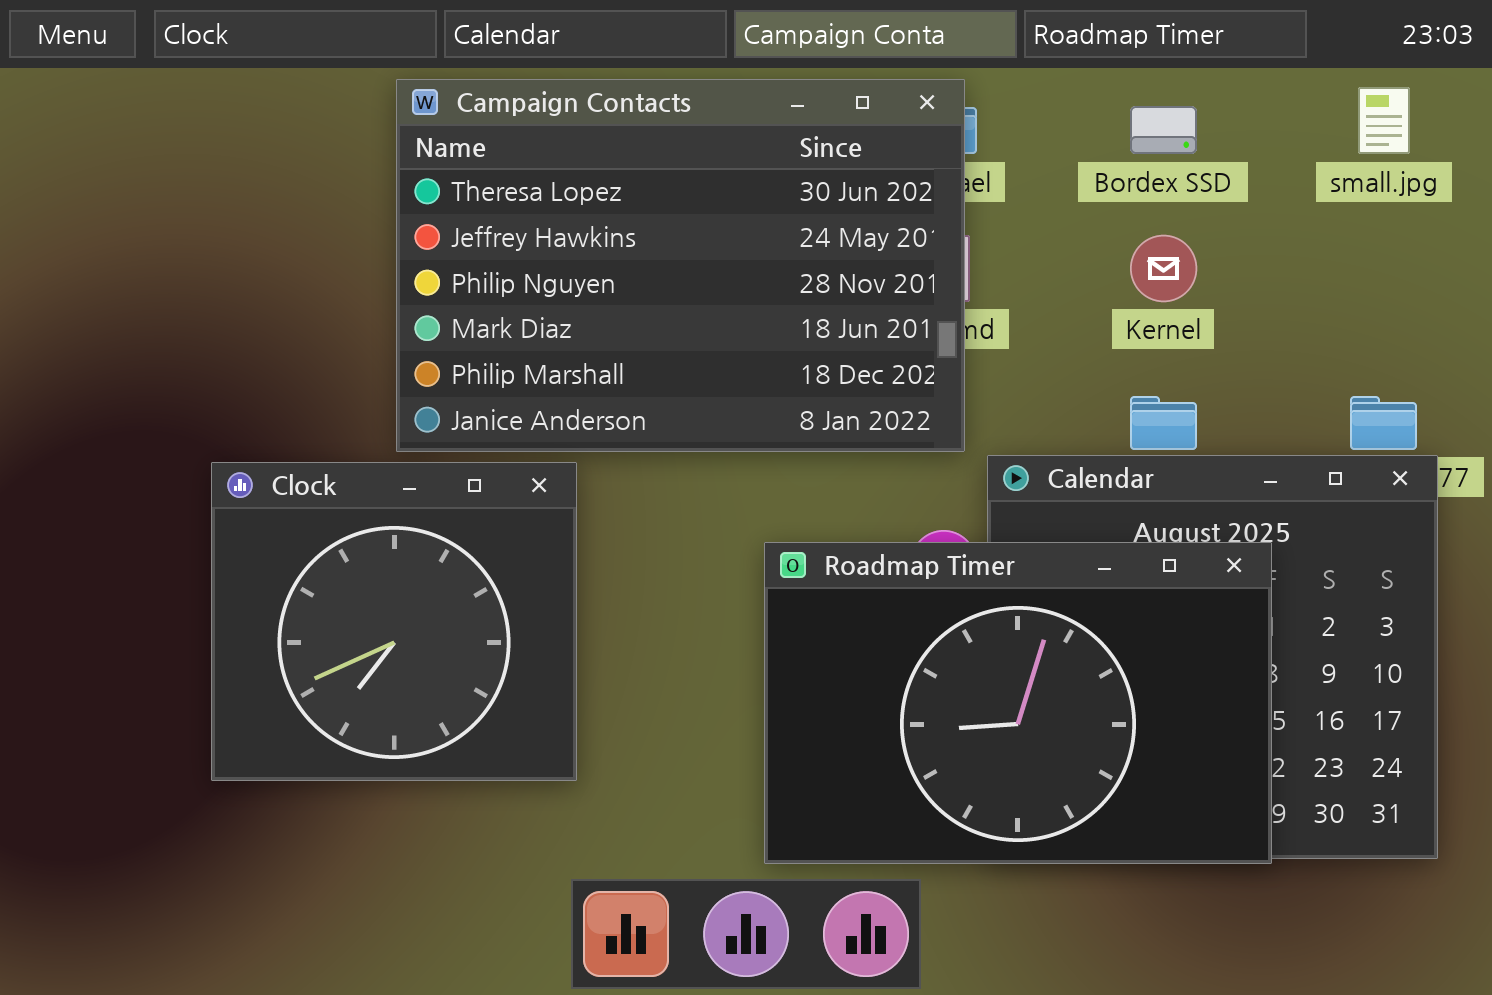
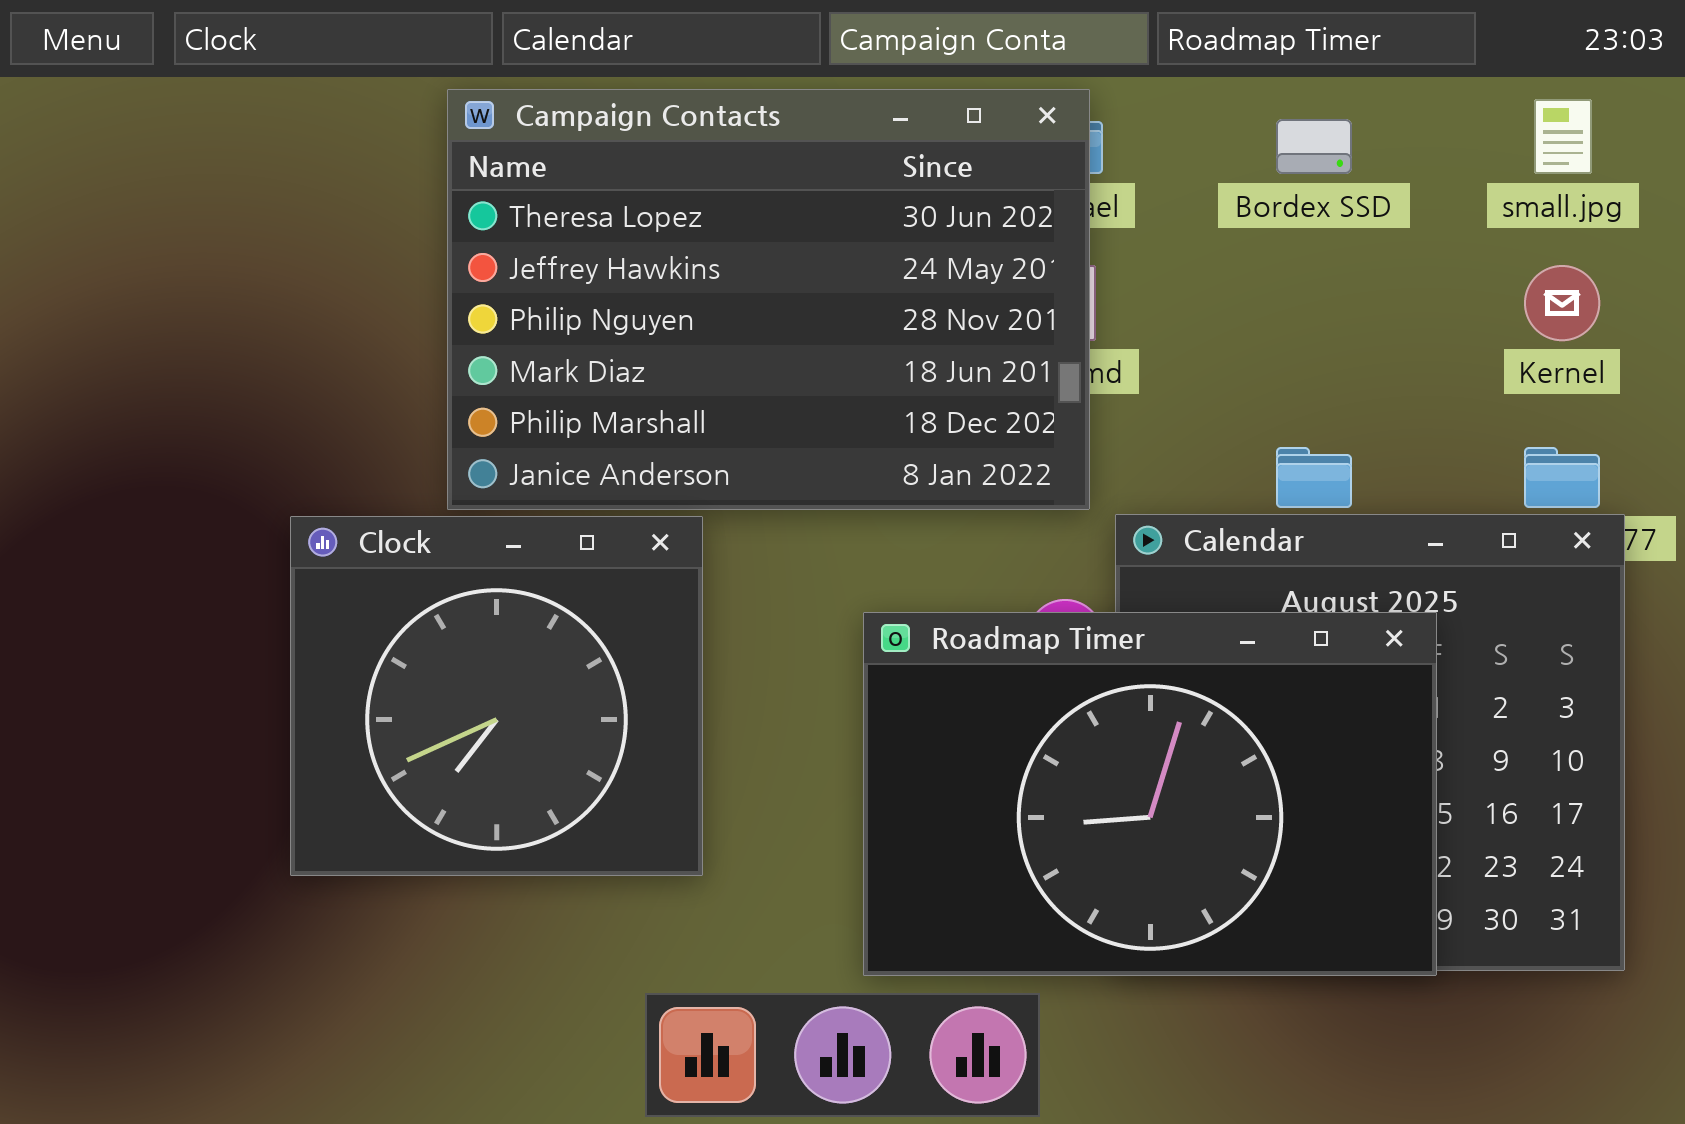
Kernel: [1130,235,1197,302] -> [1524,265,1600,341], moved
Clock: [211,462,577,781] -> [290,516,703,876], moved

